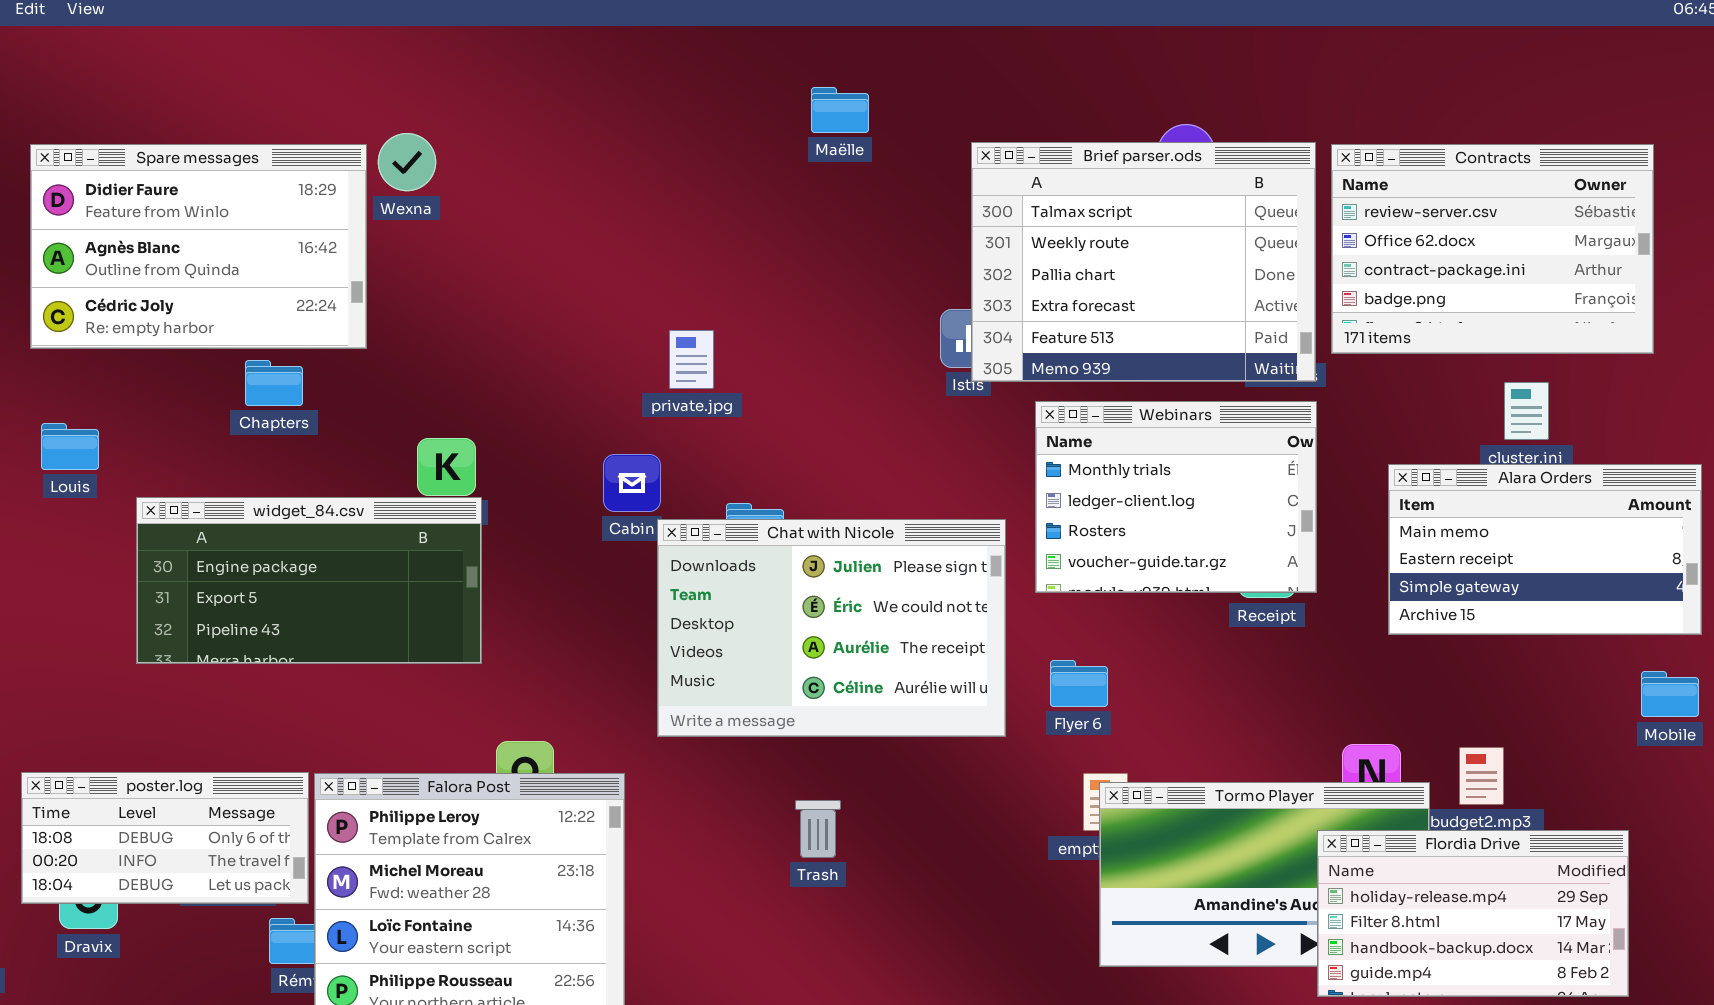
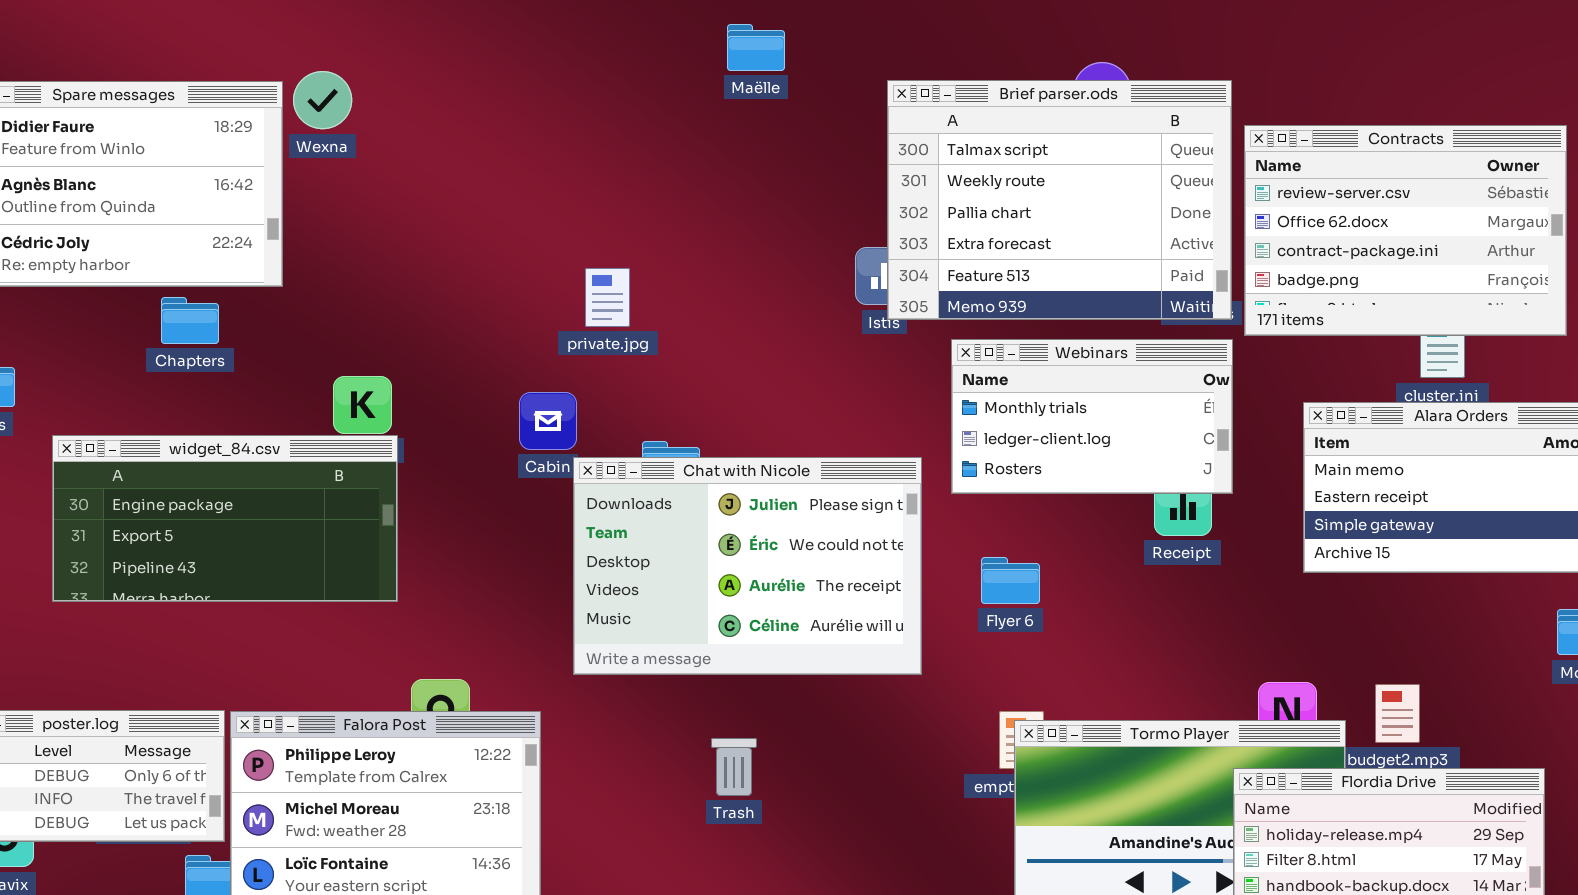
Contracts: [1331,144,1654,354] -> [1244,125,1567,336], moved
Webinars: [1035,401,1317,593] -> [951,339,1233,494], resized
Flyer 6: [1050,660,1108,707] -> [981,557,1040,604], moved

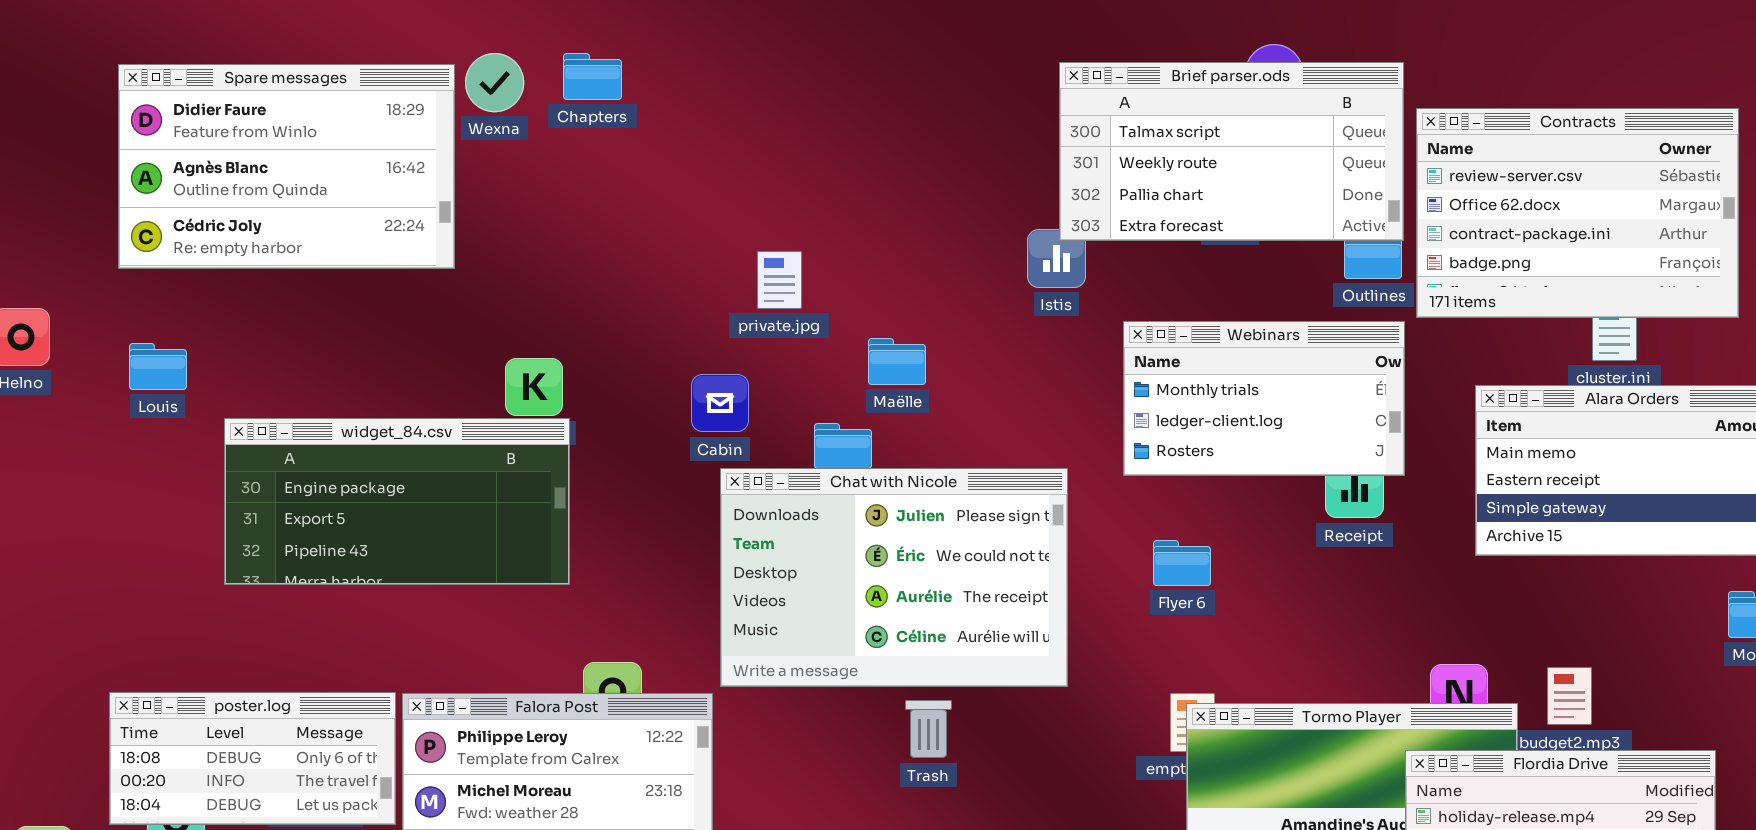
Maëlle: [727,24,785,71] -> [868,338,926,385], moved
Brief parser.ods: [887,80,1232,320] -> [1059,62,1404,241], resized
Chapters: [161,297,219,344] -> [563,53,622,100], moved
Chat with Nicole: [573,457,922,675] -> [720,468,1068,687], moved
Trash: [711,738,757,796] -> [905,700,952,758], moved

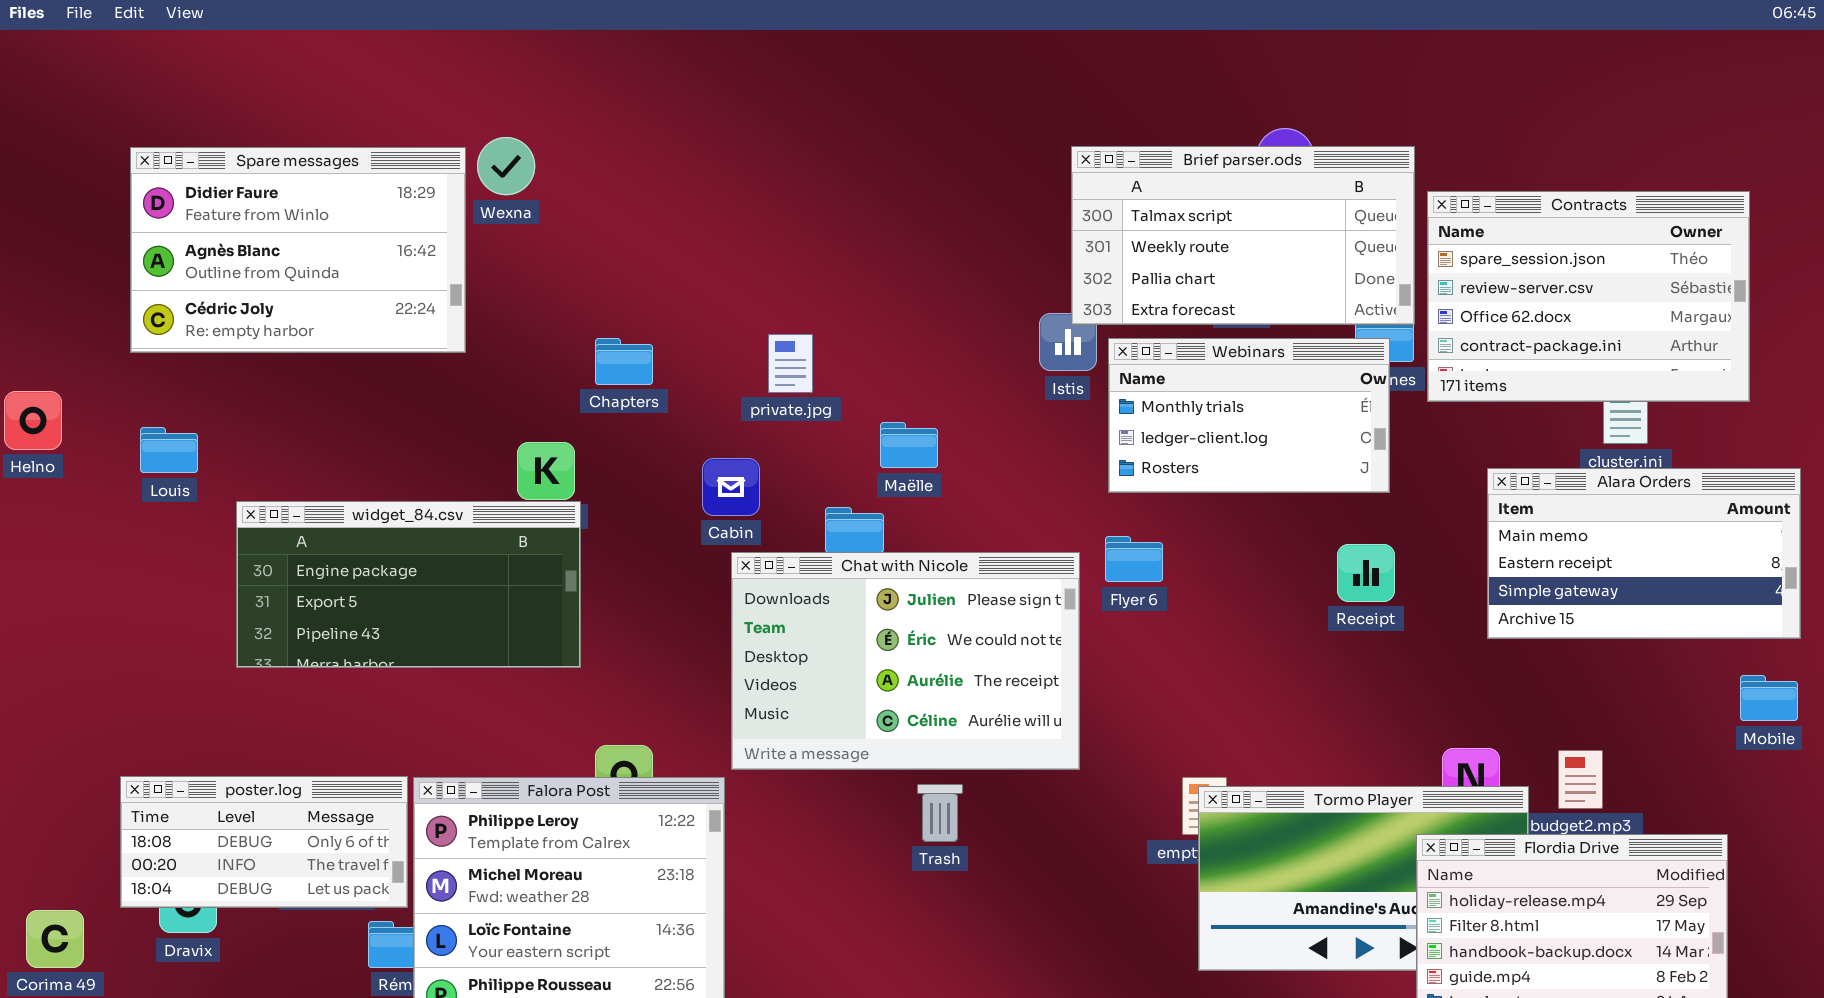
Chapters: [563,53,622,100] -> [595,338,653,385], moved
Contracts: [1416,108,1739,318] -> [1427,191,1750,402], scrolled up 1 row
Webinars: [1123,321,1405,476] -> [1108,338,1390,493], moved
Flyer 6: [1153,540,1211,586] -> [1105,536,1163,582], moved

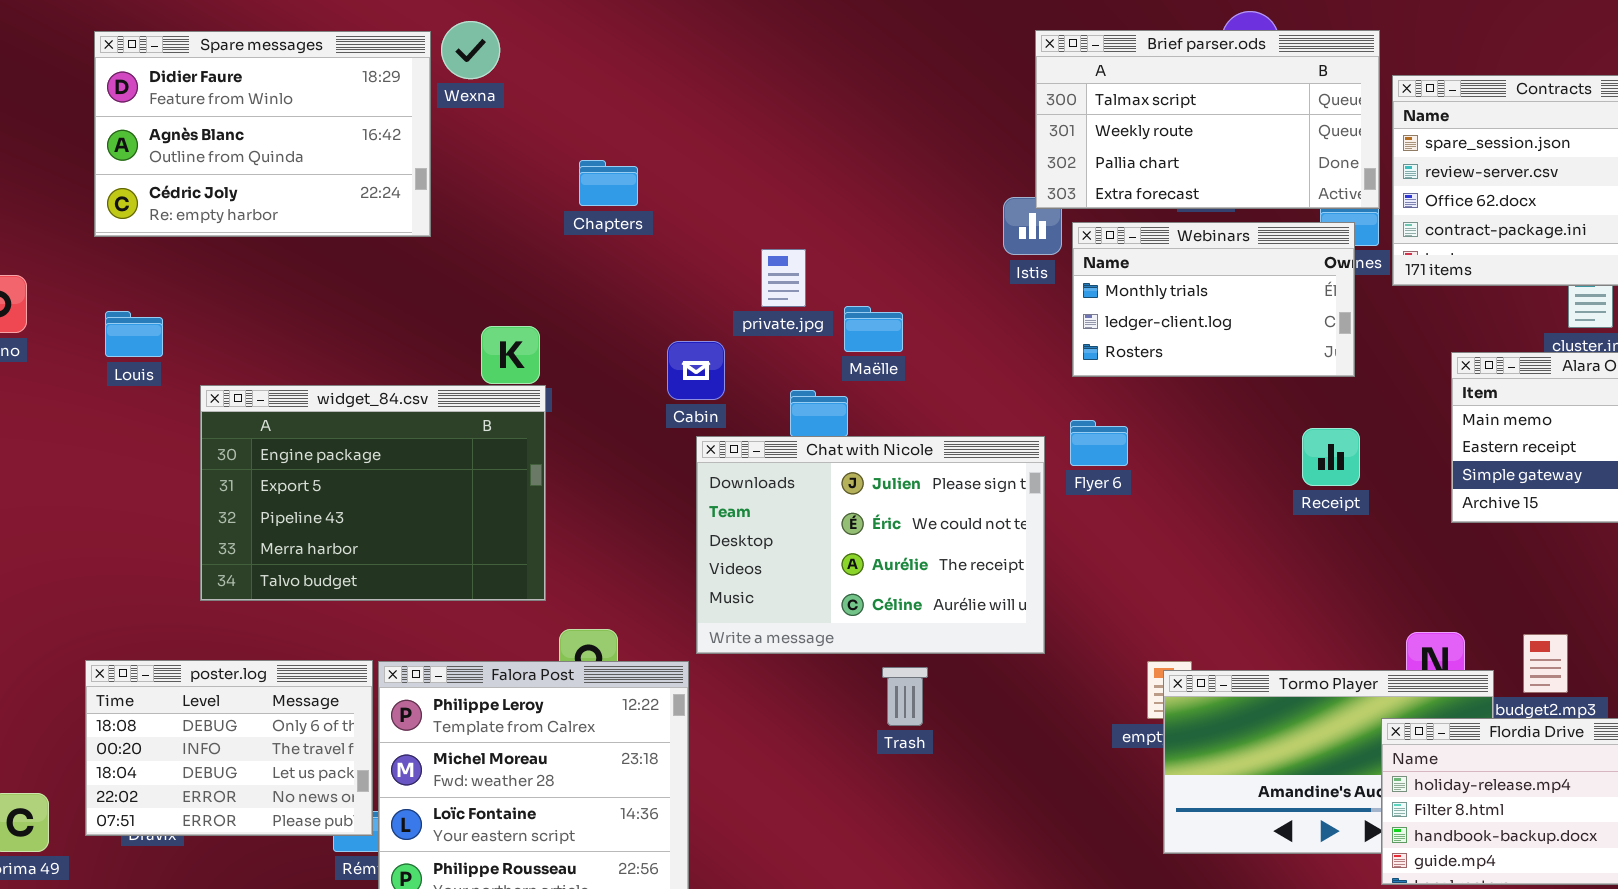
private.jpg: [768,334,813,393] -> [761,249,806,307], moved
Chapters: [595,338,653,385] -> [579,160,638,206], moved
widget_84.csv: [236,501,581,668] -> [200,385,546,601], resized
poster.log: [120,776,408,908] -> [85,660,373,836], resized

